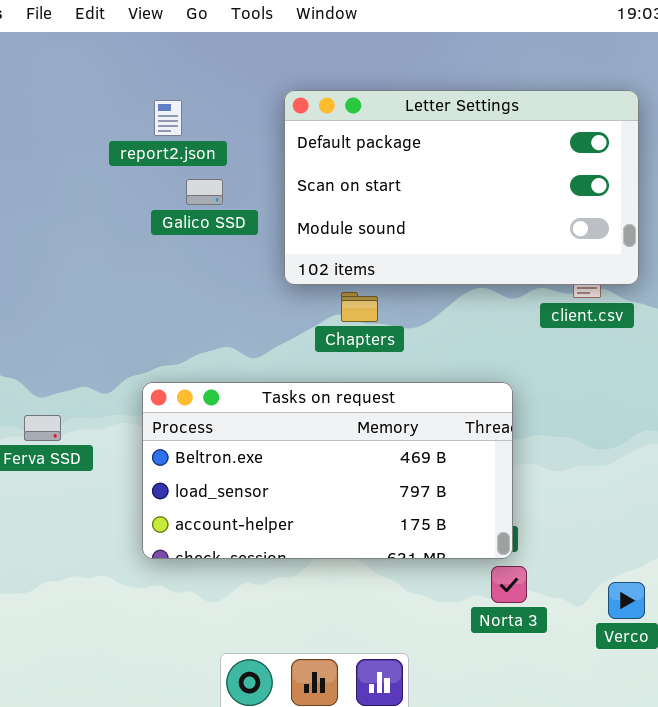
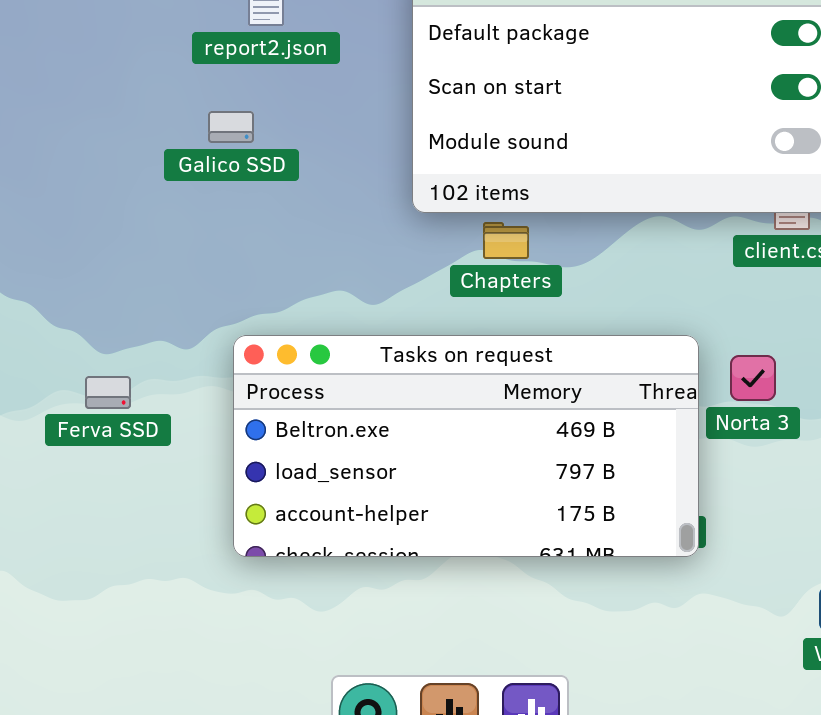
Galico SSD: [186,179,223,205] -> [208,111,254,143], moved
Norta 3: [491,566,527,603] -> [730,355,776,401], moved

